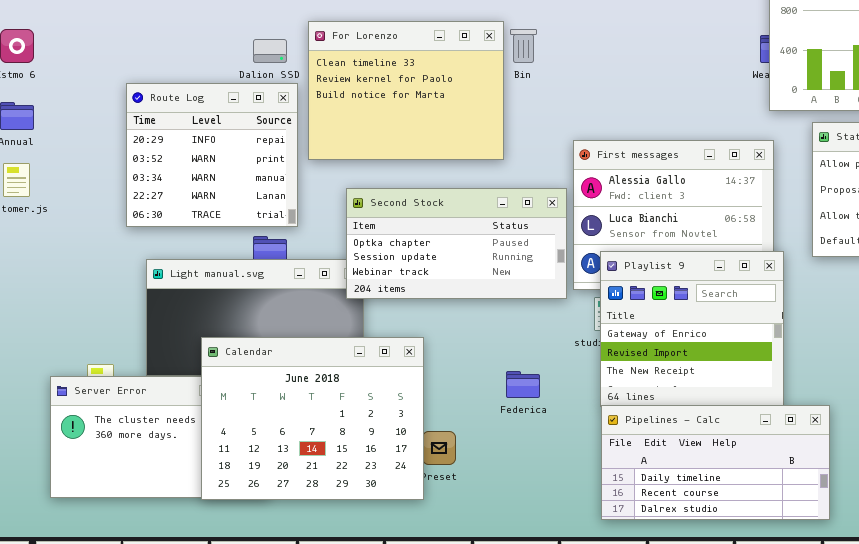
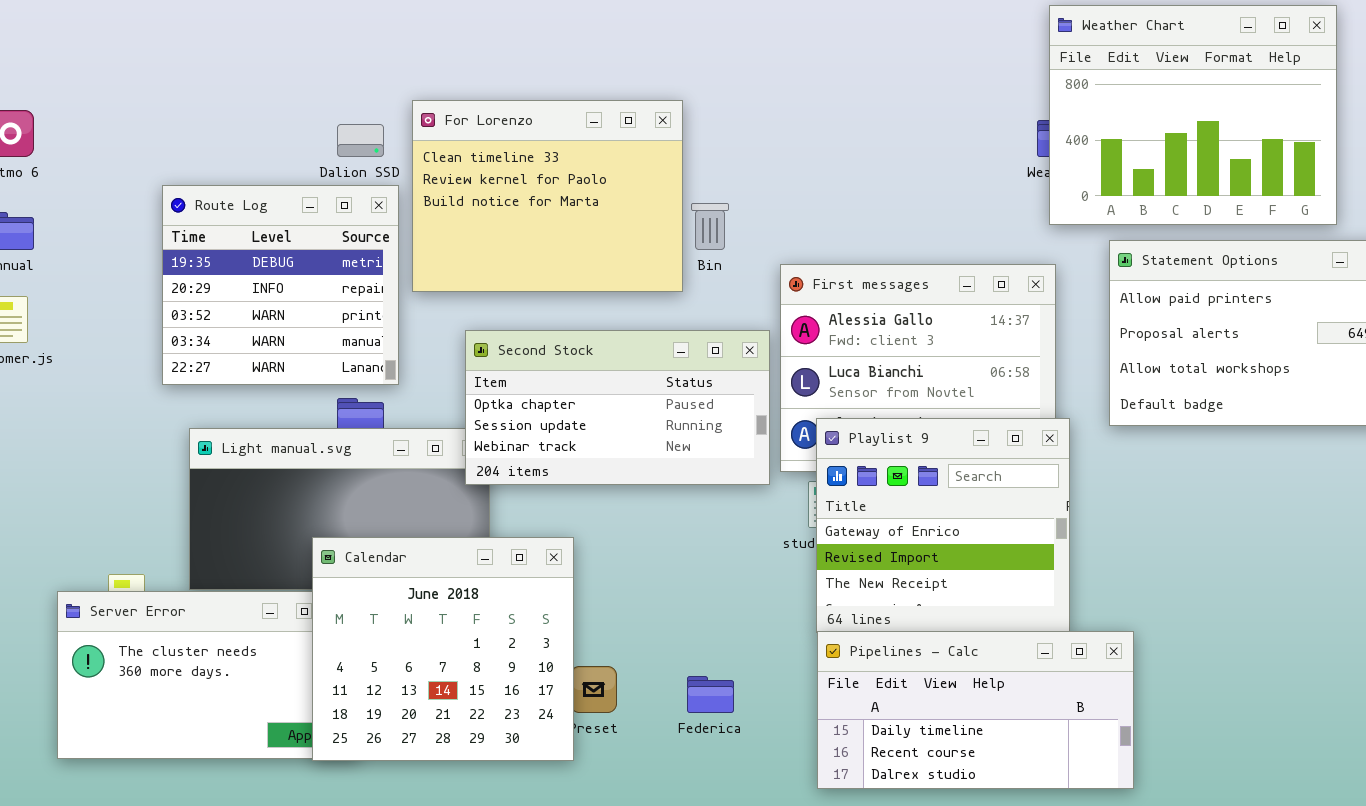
Bin: [510,29,537,63] -> [691,203,729,250], moved
Route Log: [126,83,298,227] -> [162,185,399,385], scrolled up 1 row
Calendar: [201,337,424,500] -> [312,537,574,761], resized
Federica: [506,371,540,398] -> [687,676,734,713], moved

